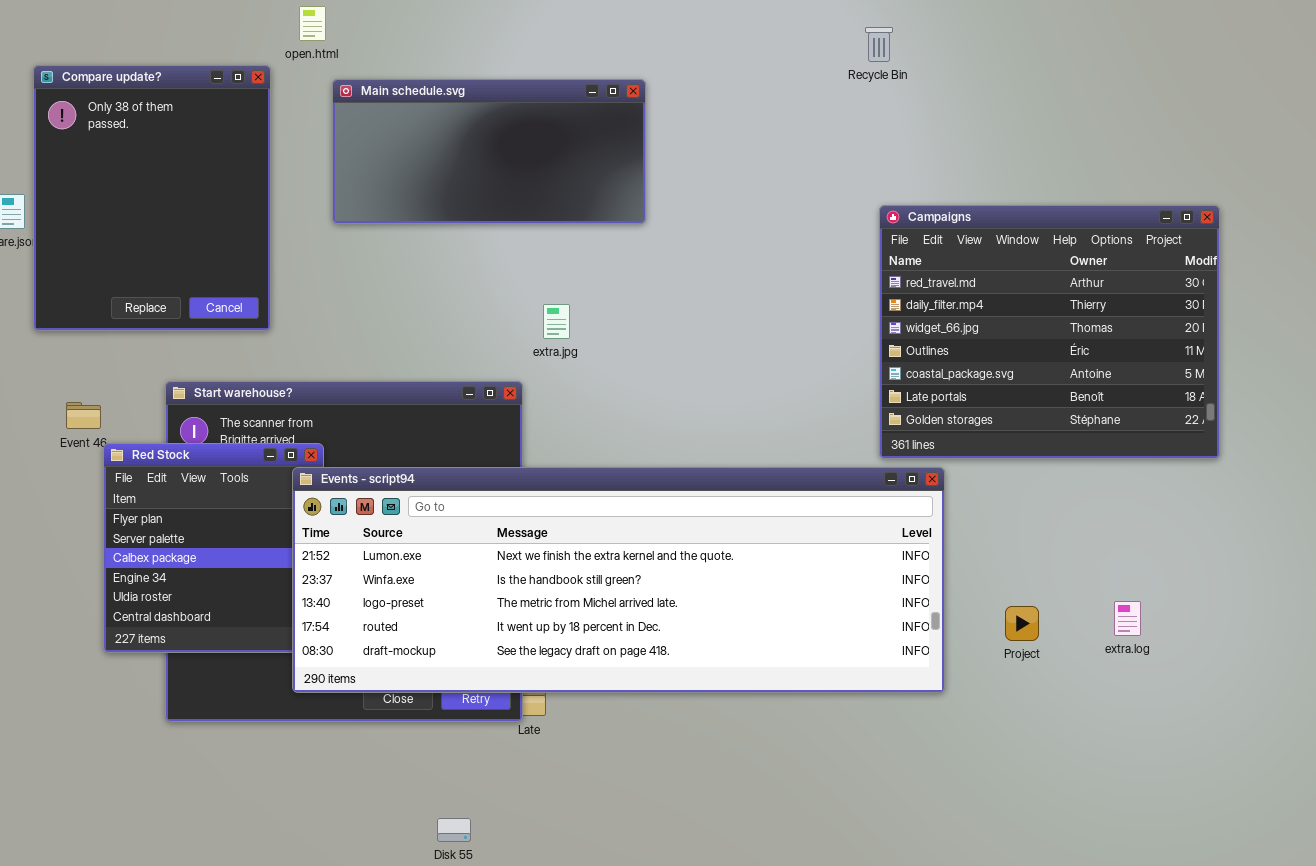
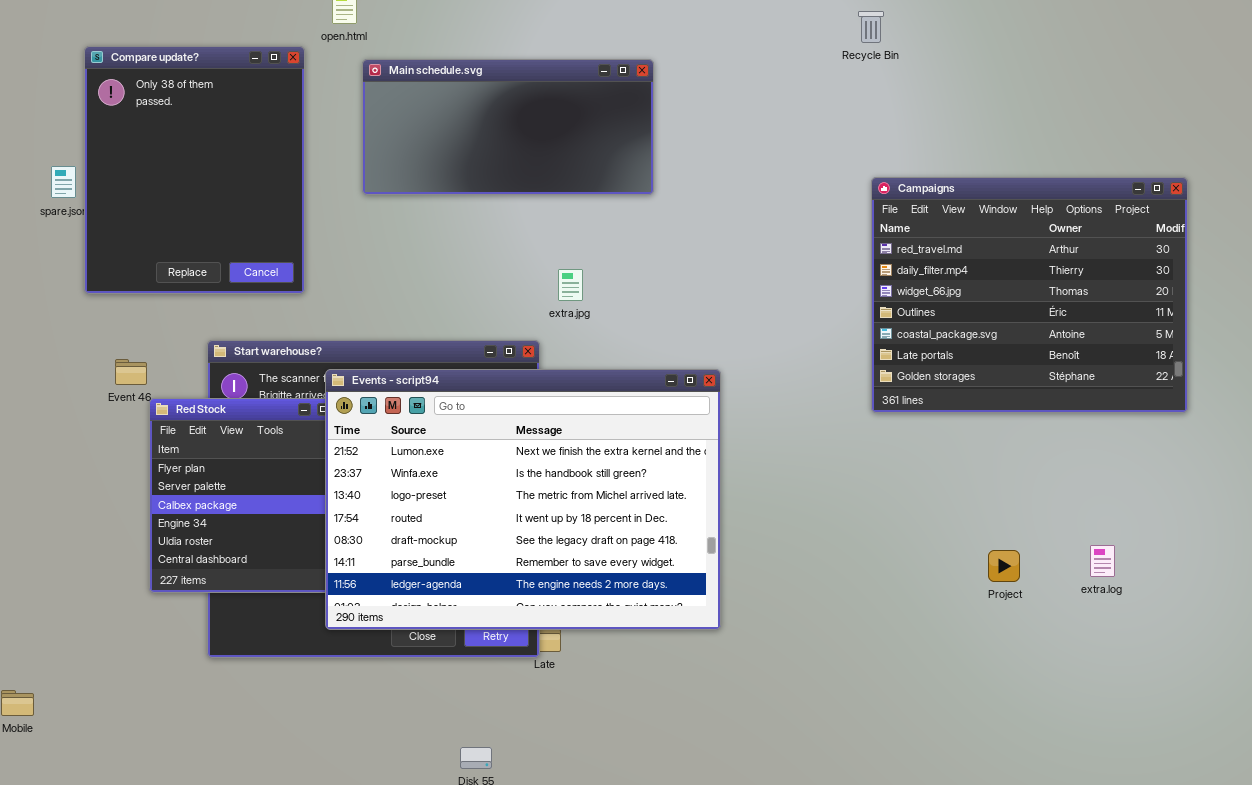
Events - script94: [292,467,945,693] -> [325,369,721,630], resized

